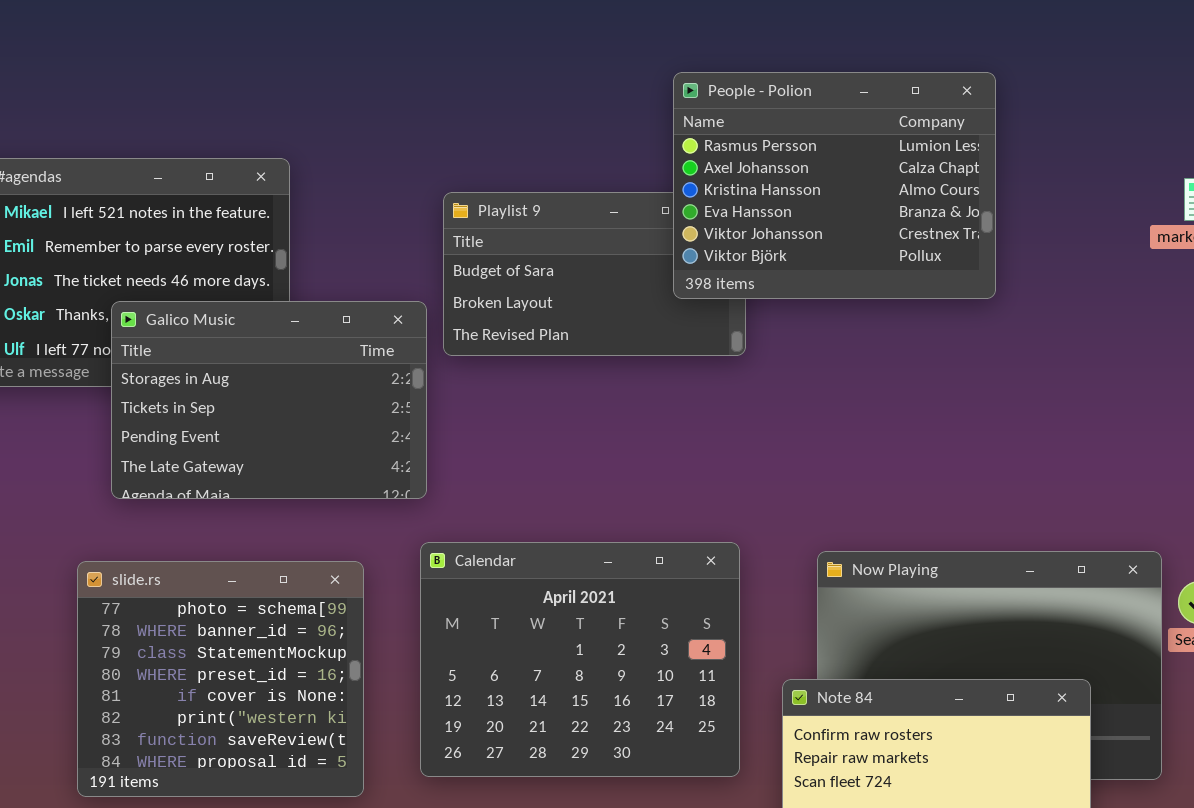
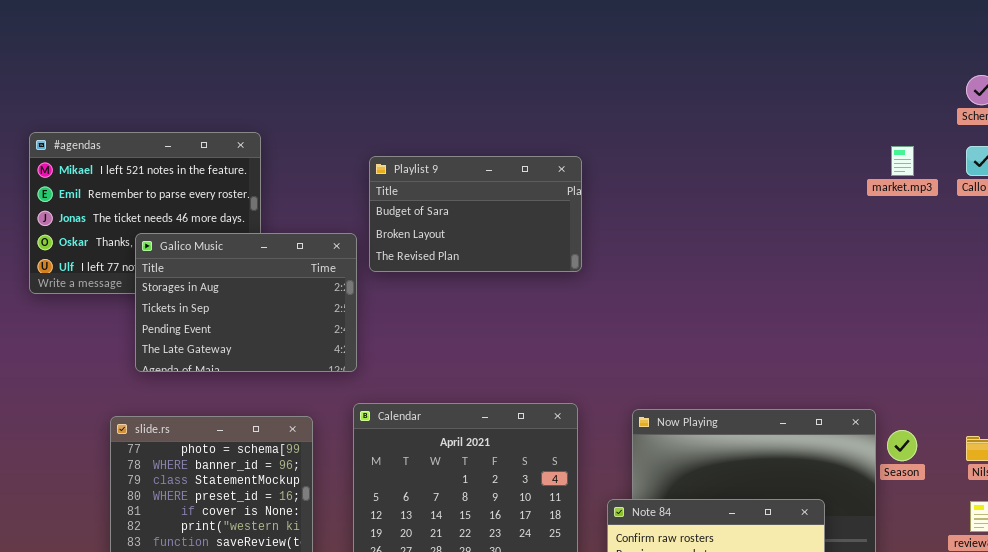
People - Polion: [673,72,996,299] -> none, closed

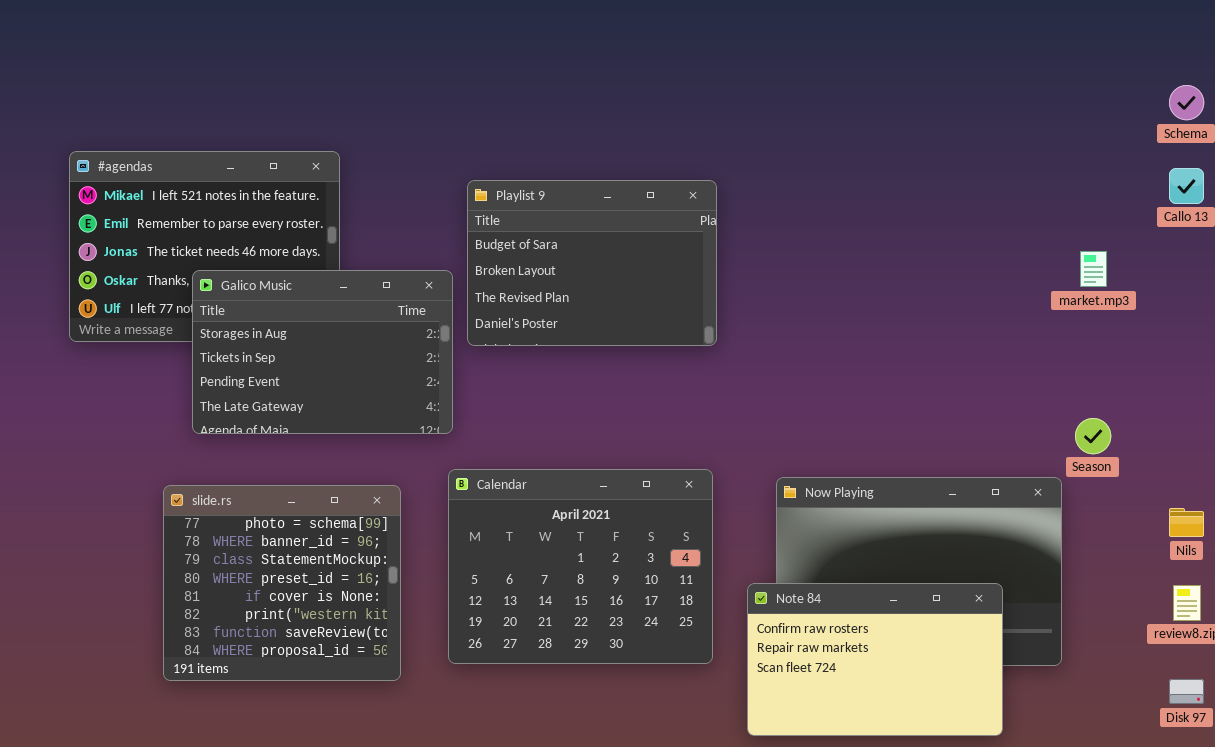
market.mp3: [891,146,914,176] -> [1080,251,1107,287], moved
Playlist 9: [369,156,582,272] -> [467,180,717,346], resized
Season: [887,430,917,461] -> [1075,418,1111,454], moved

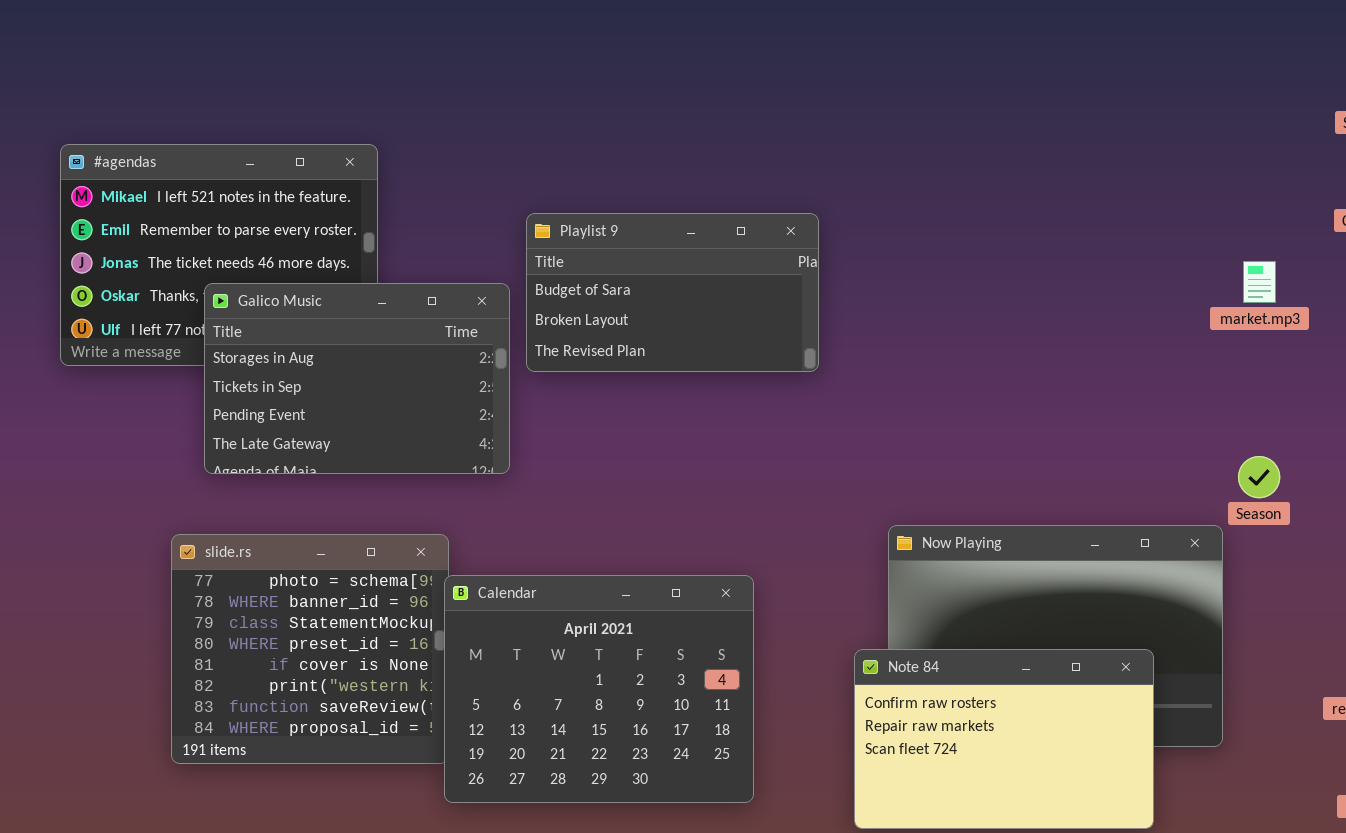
Playlist 9: [467,180,717,346] -> [526,213,819,372], resized
Calendar: [448,469,713,664] -> [444,575,754,803], moved

